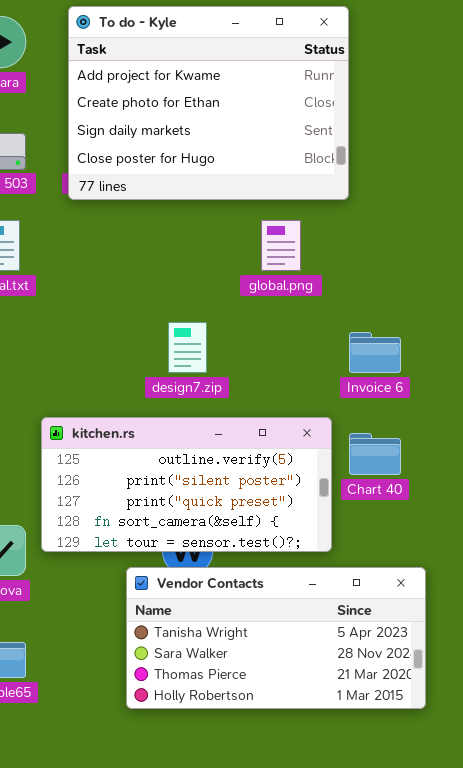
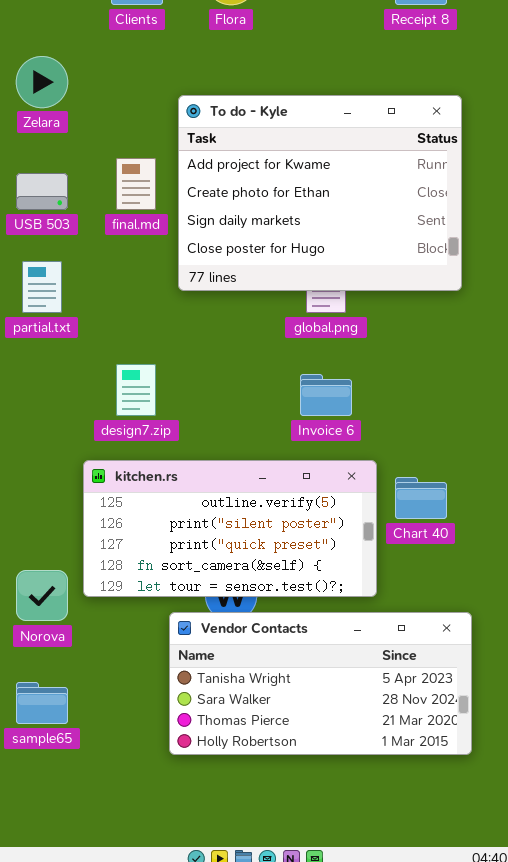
To do - Kyle: [68,6,349,200] -> [178,95,462,291], moved
design7.zip: [168,322,207,373] -> [116,364,156,416], moved
Invoice 6: [349,332,401,373] -> [300,374,352,416], moved

